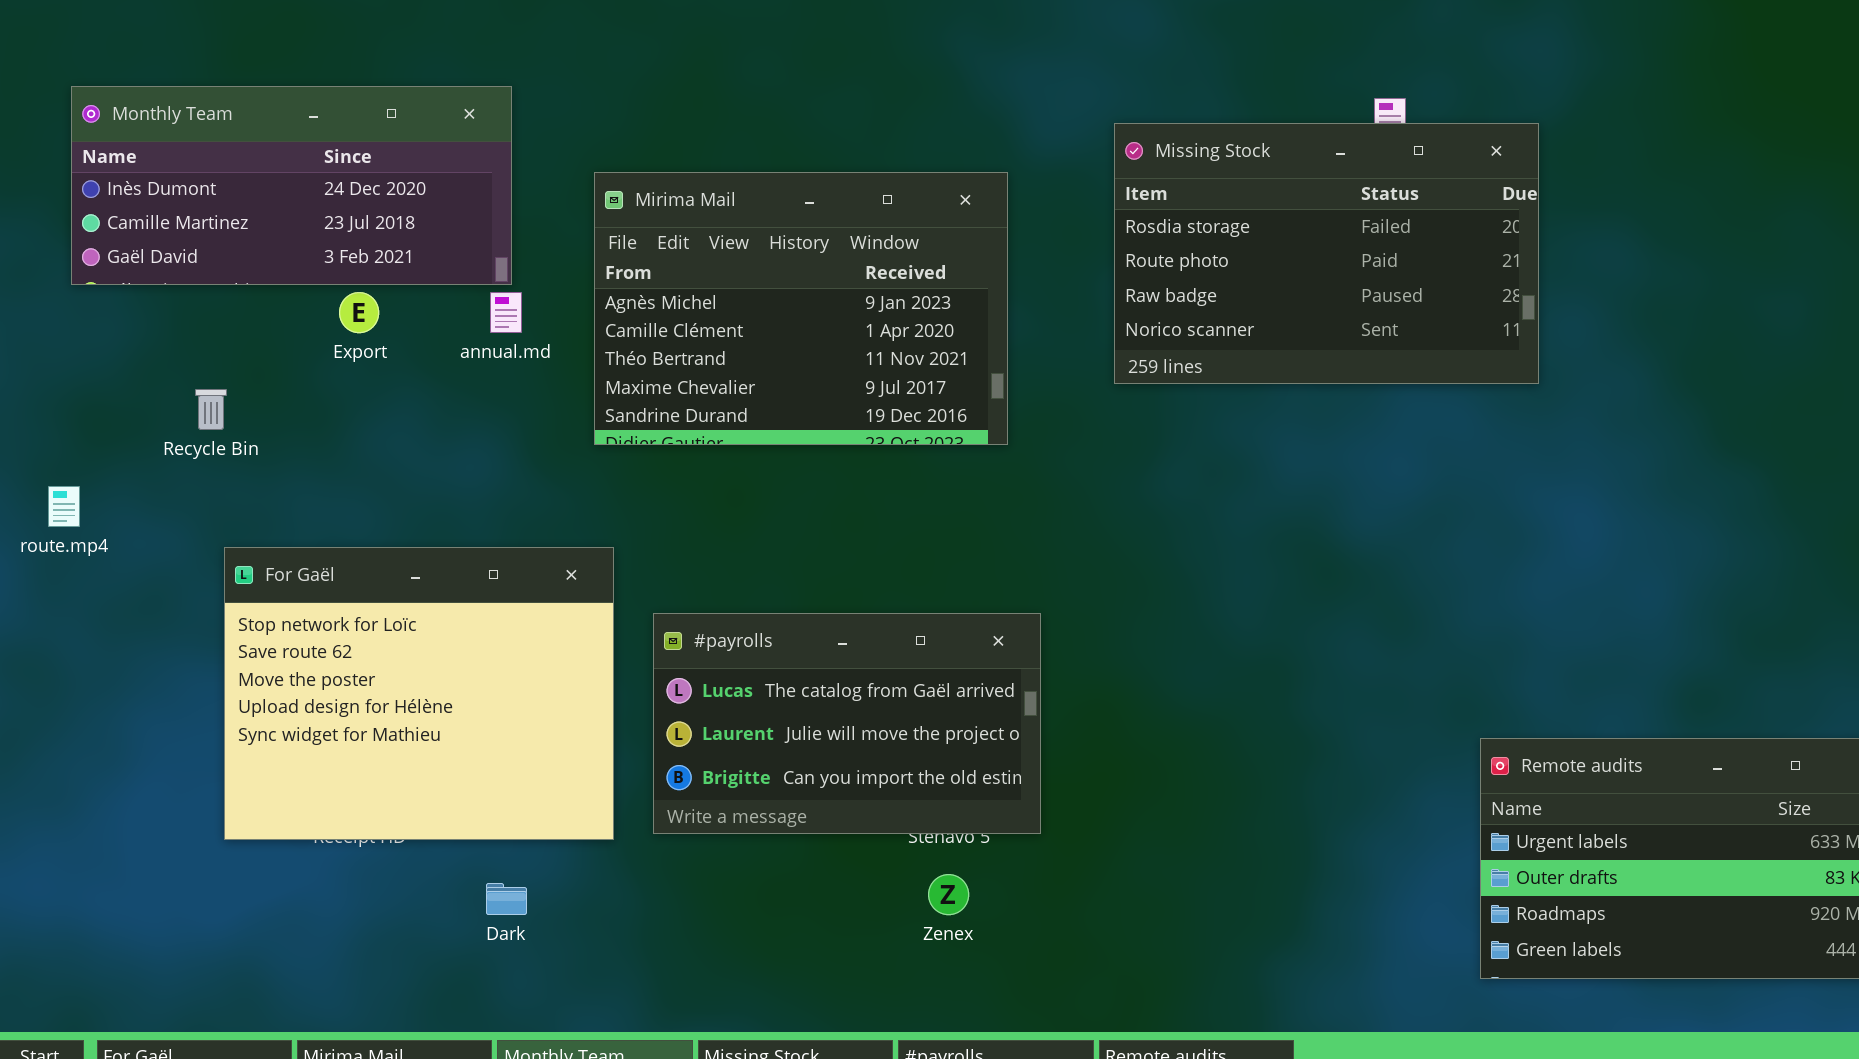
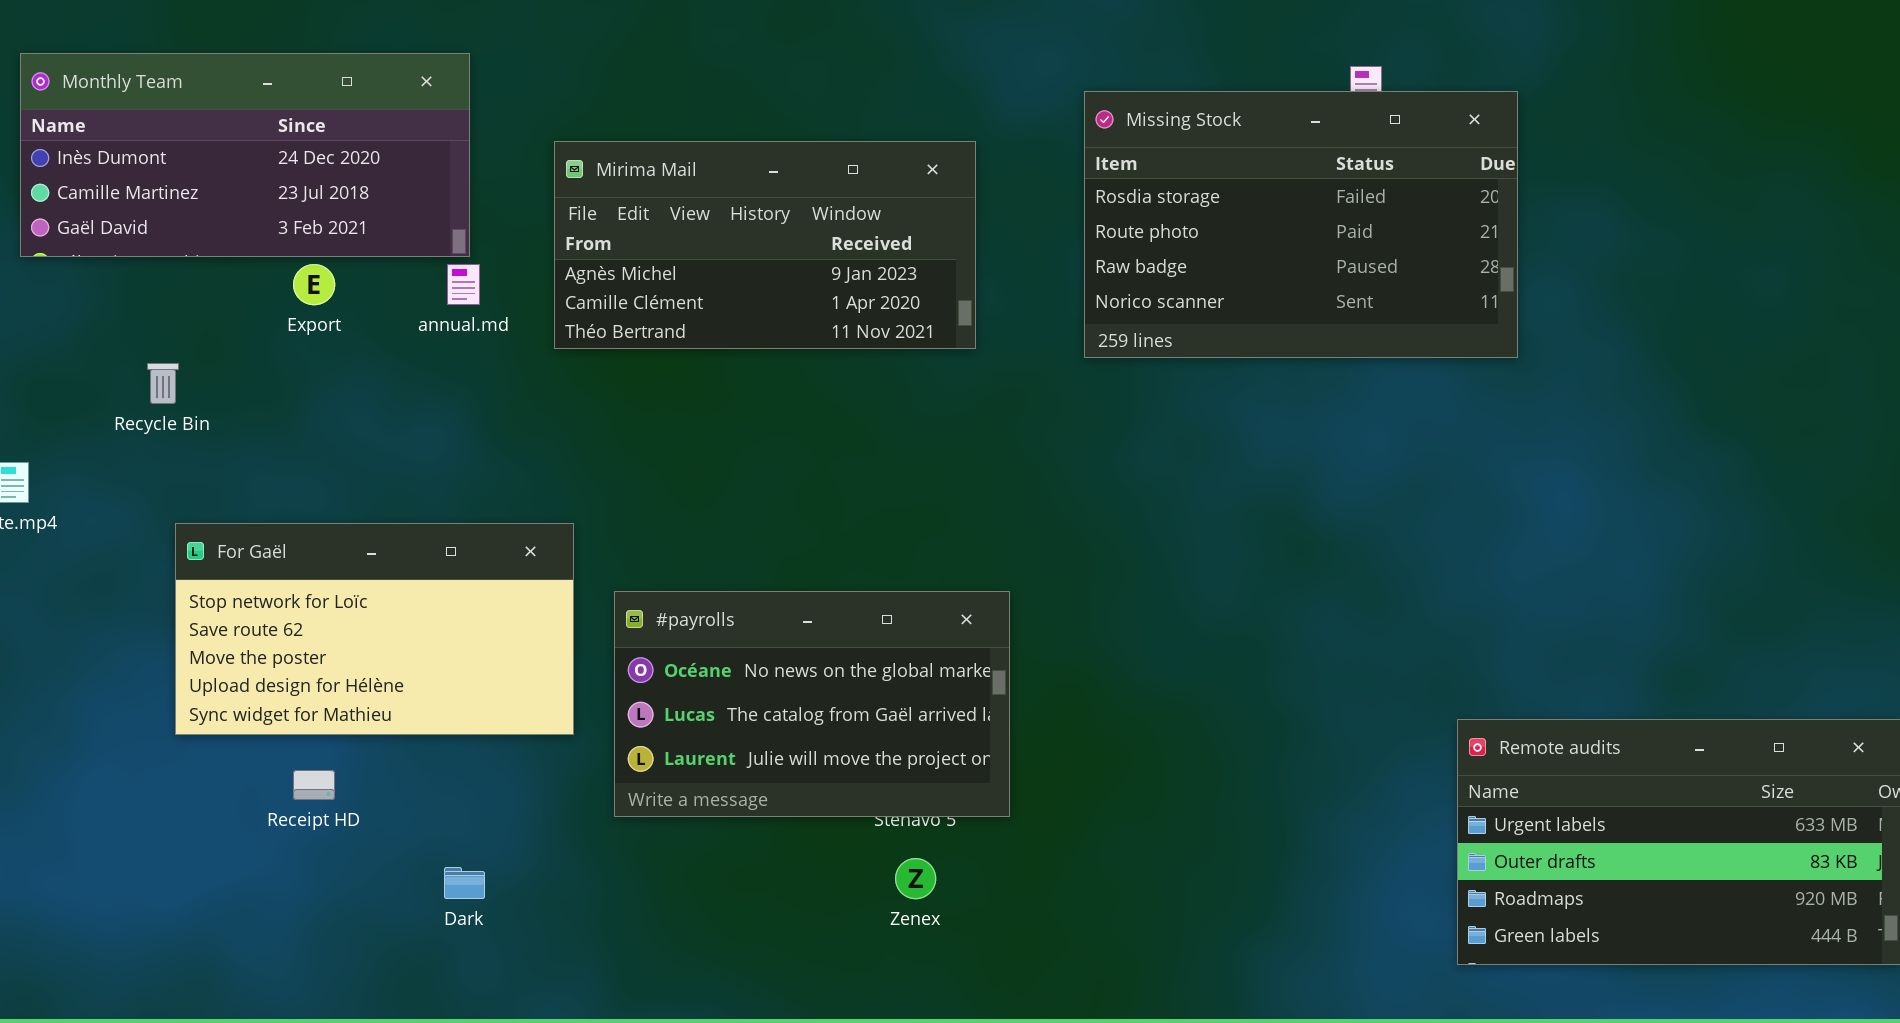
Mirima Mail: [594,172,1008,445] -> [554,141,976,349], resized
For Gaël: [224,547,614,840] -> [175,523,574,735], resized
#payrolls: [653,613,1041,834] -> [614,591,1010,817], scrolled up 1 row

